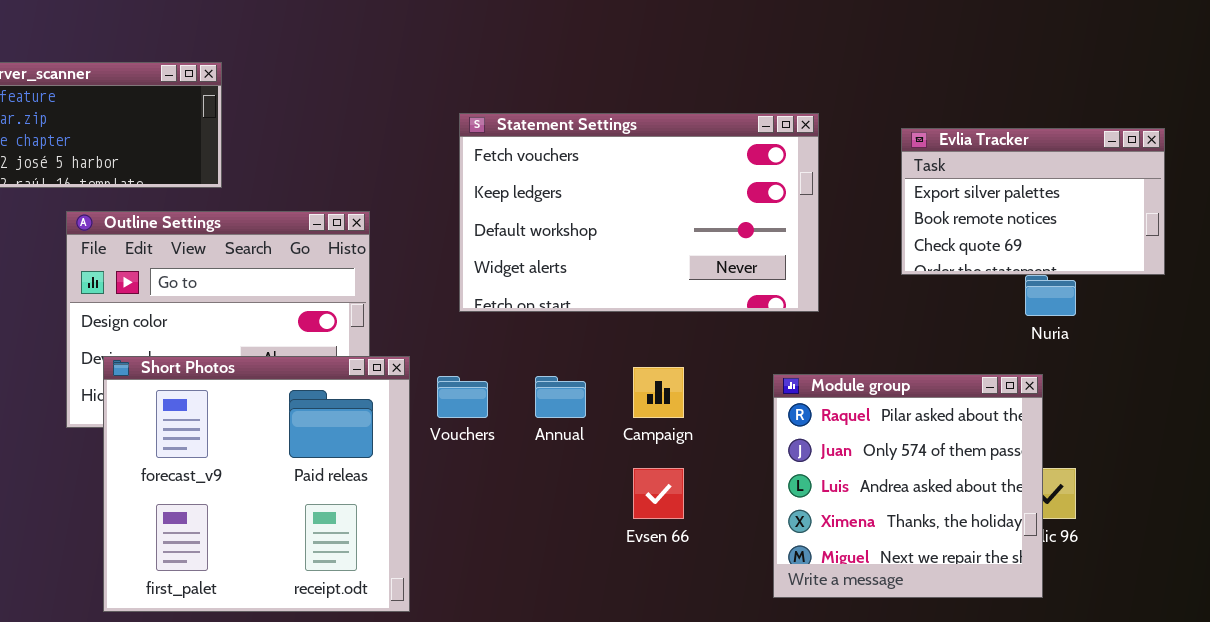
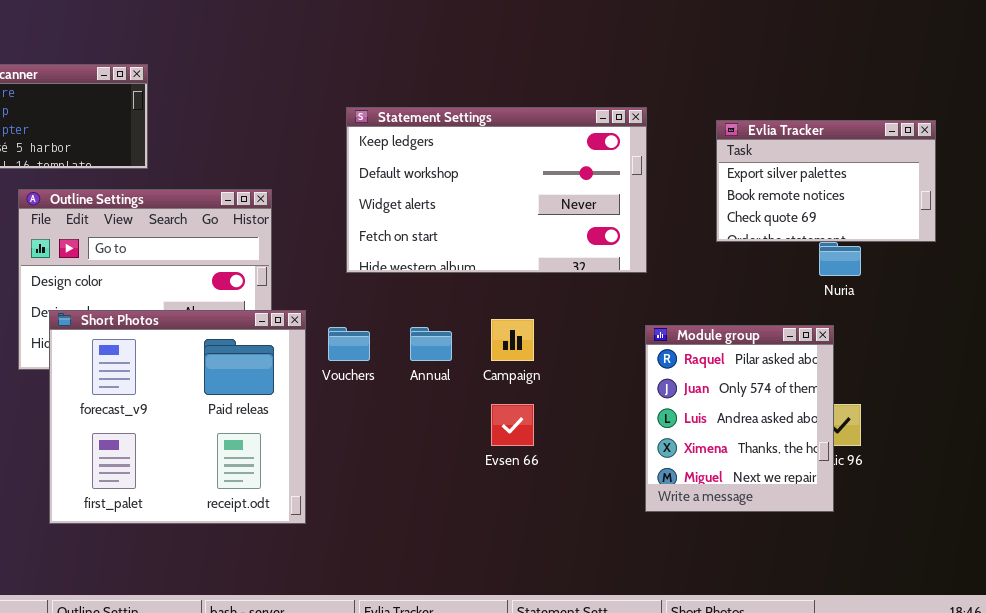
Statement Settings: [459,113,819,312] -> [346,107,647,273], scrolled down 1 row
Module group: [773,374,1043,598] -> [645,325,834,512], resized

